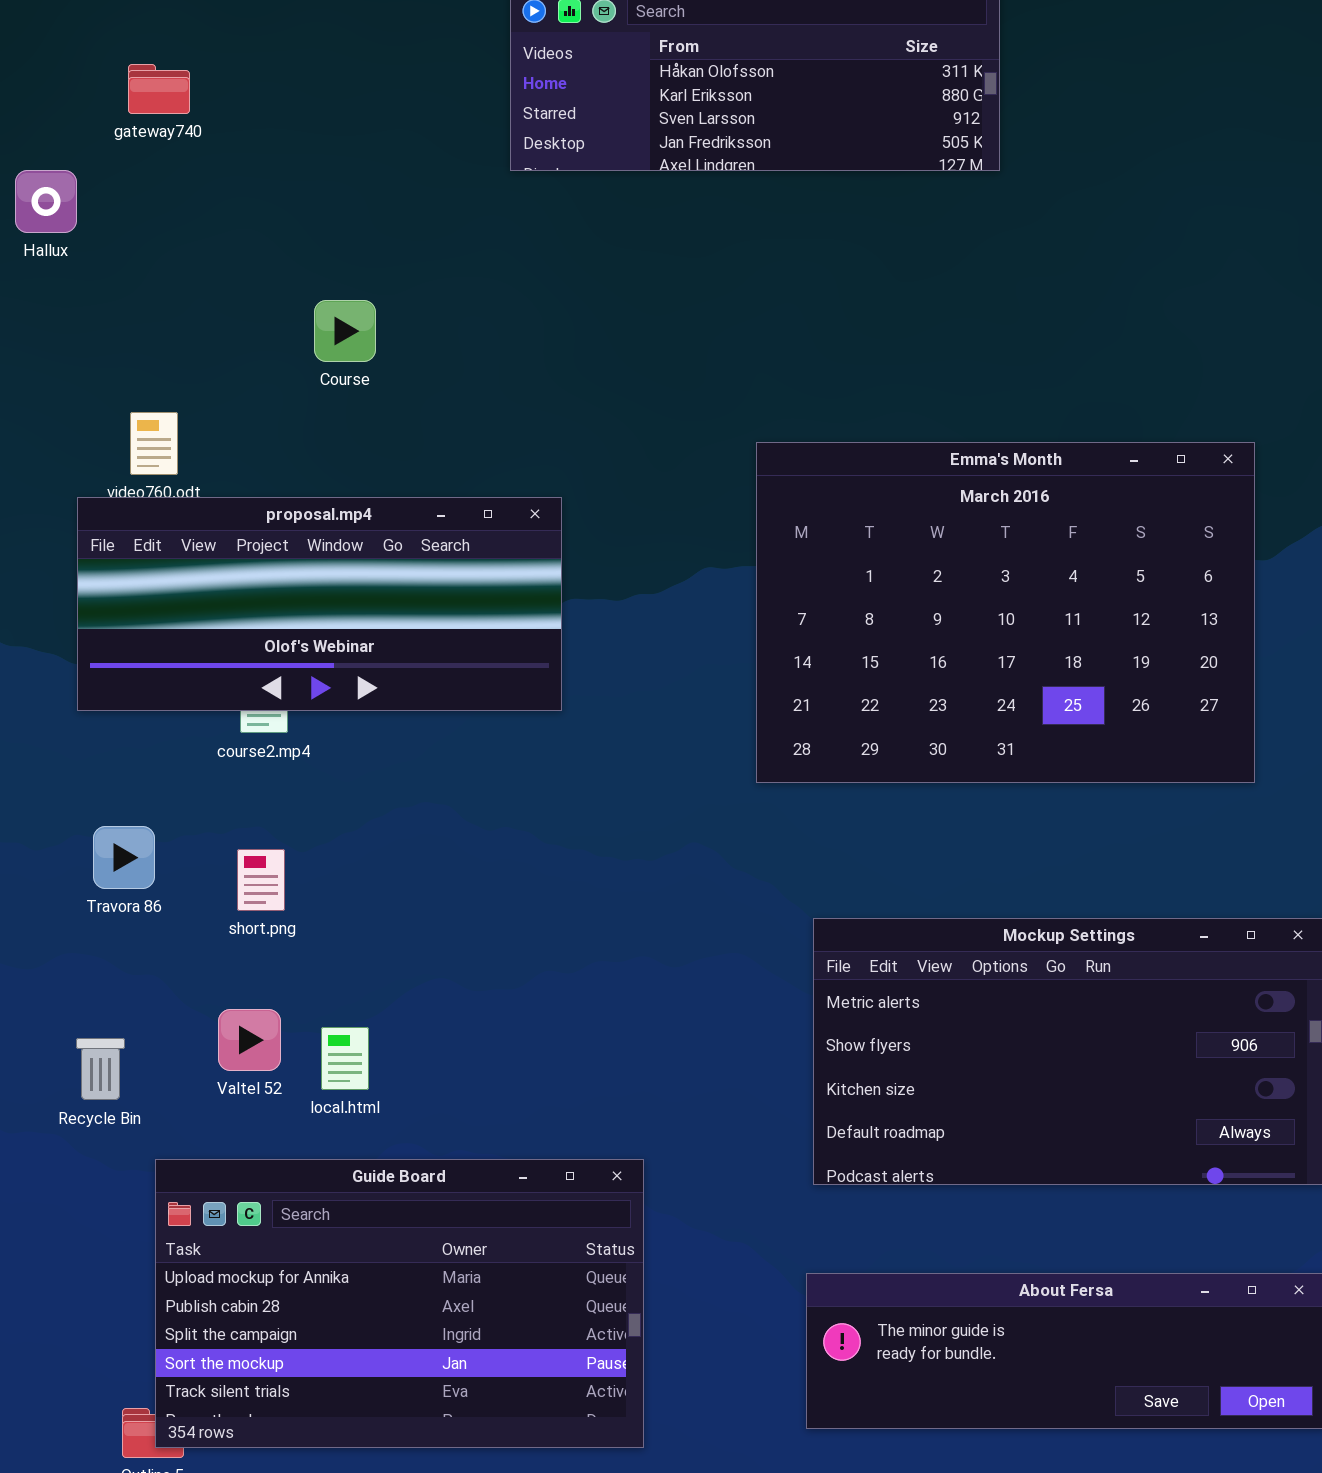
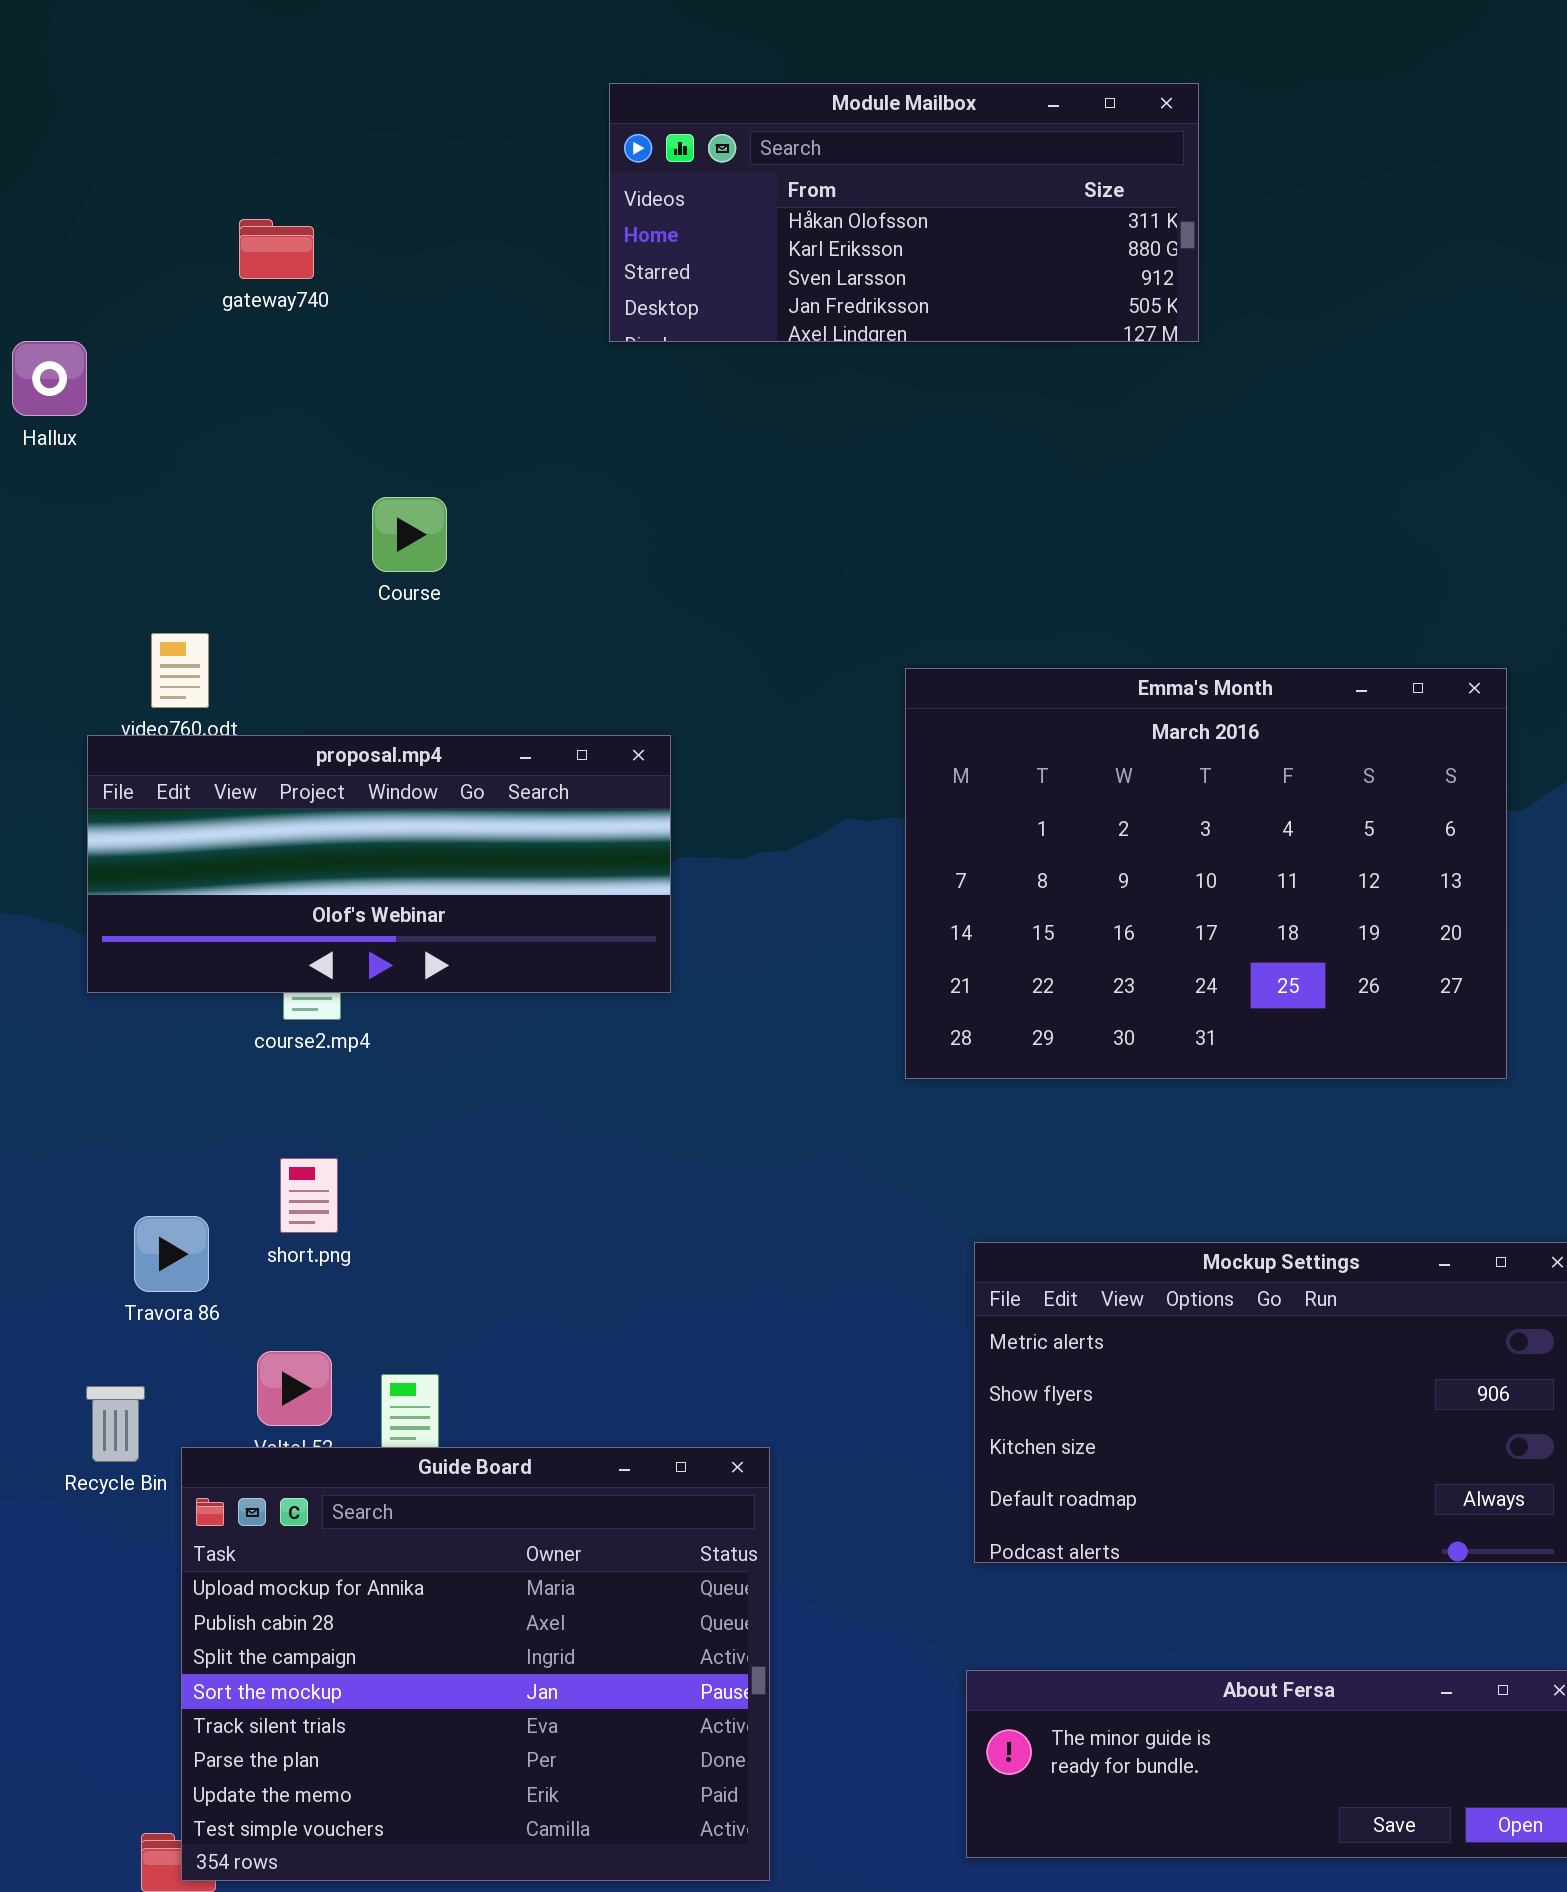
gateway740: [128,64,190,114] -> [239,219,314,279], moved
Travora 86: [93,826,155,889] -> [134,1216,209,1292], moved
Guide Board: [155,1159,644,1448] -> [181,1447,770,1881], resized

